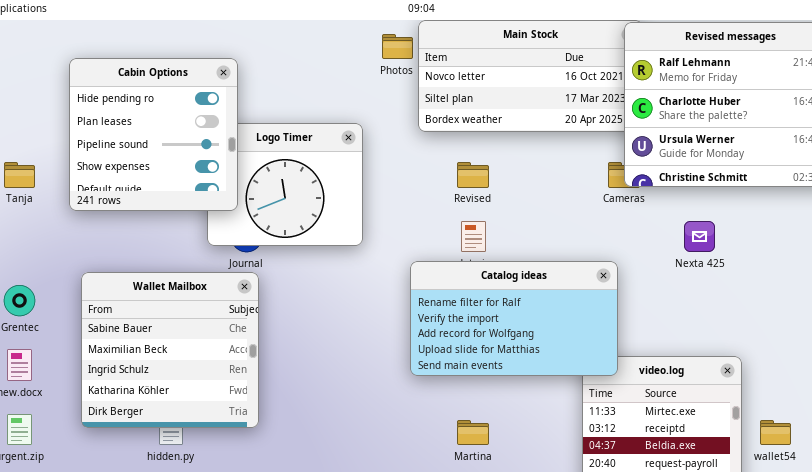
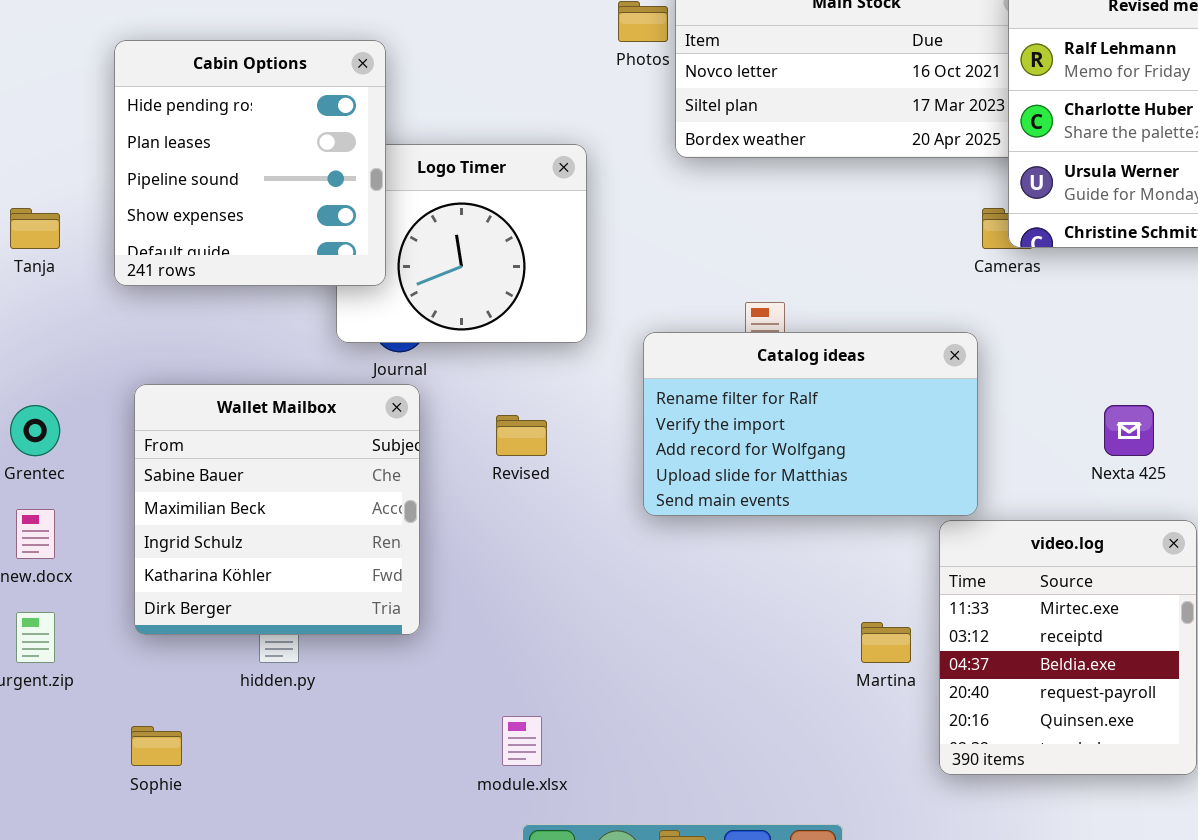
Revised: [457,162,489,188] -> [496,415,547,456], moved
Nexta 425: [684,221,715,252] -> [1104,405,1154,456], moved
Catalog ideas: [410,261,618,376] -> [643,332,978,516], moved
Martina: [457,420,489,445] -> [861,622,911,663], moved

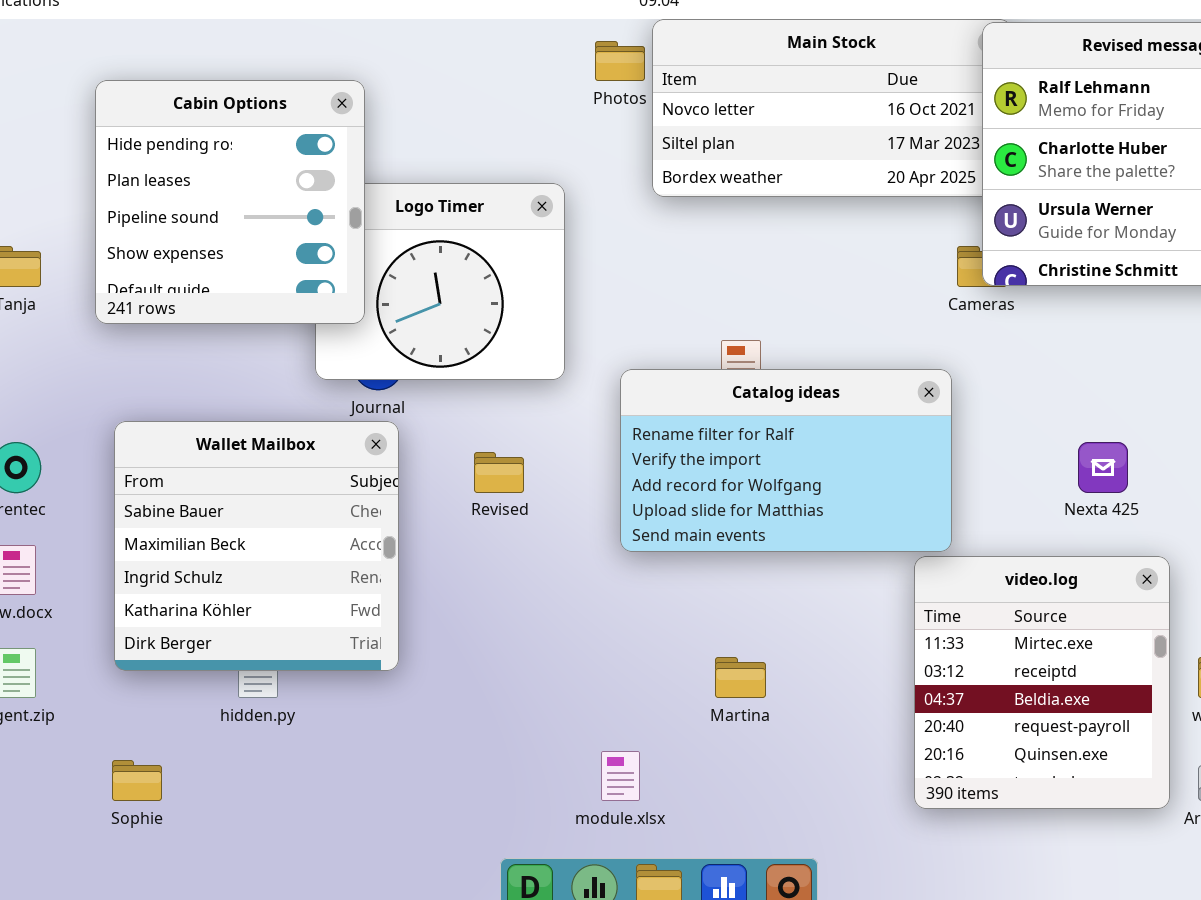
Martina: [861,622,911,663] -> [715,657,766,698], moved
module.xlsx: [502,716,542,766] -> [601,751,640,801], moved

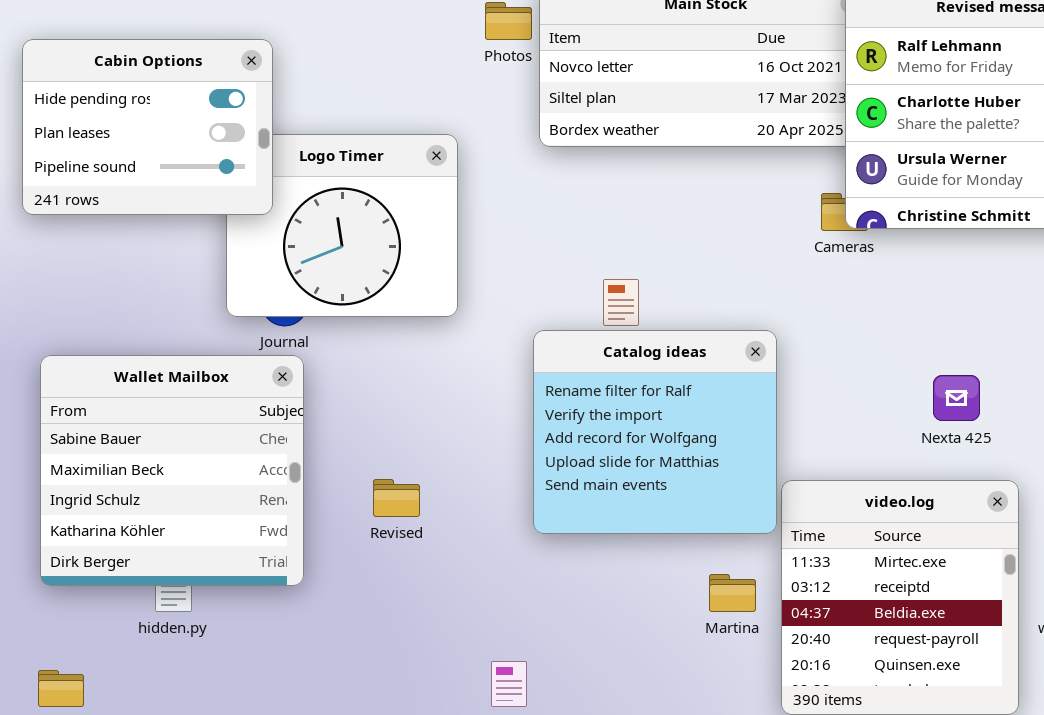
Cabin Options: [95,80,365,324] -> [22,39,273,215], resized
Catalog ideas: [620,369,952,552] -> [533,330,777,534], moved, resized
Revised: [474,452,524,493] -> [373,479,420,517], moved
Martina: [715,657,766,698] -> [709,574,756,612], moved

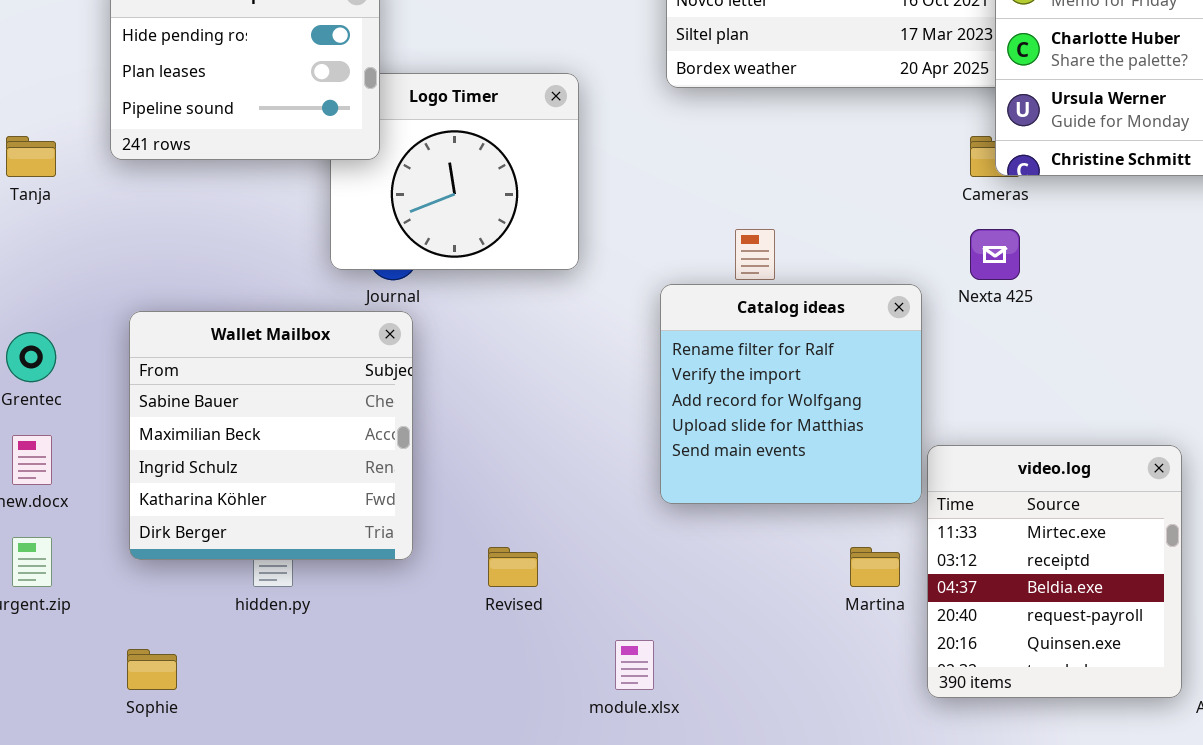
Nexta 425: [933,375,980,421] -> [970,229,1020,280], moved
Revised: [373,479,420,517] -> [488,547,538,587], moved

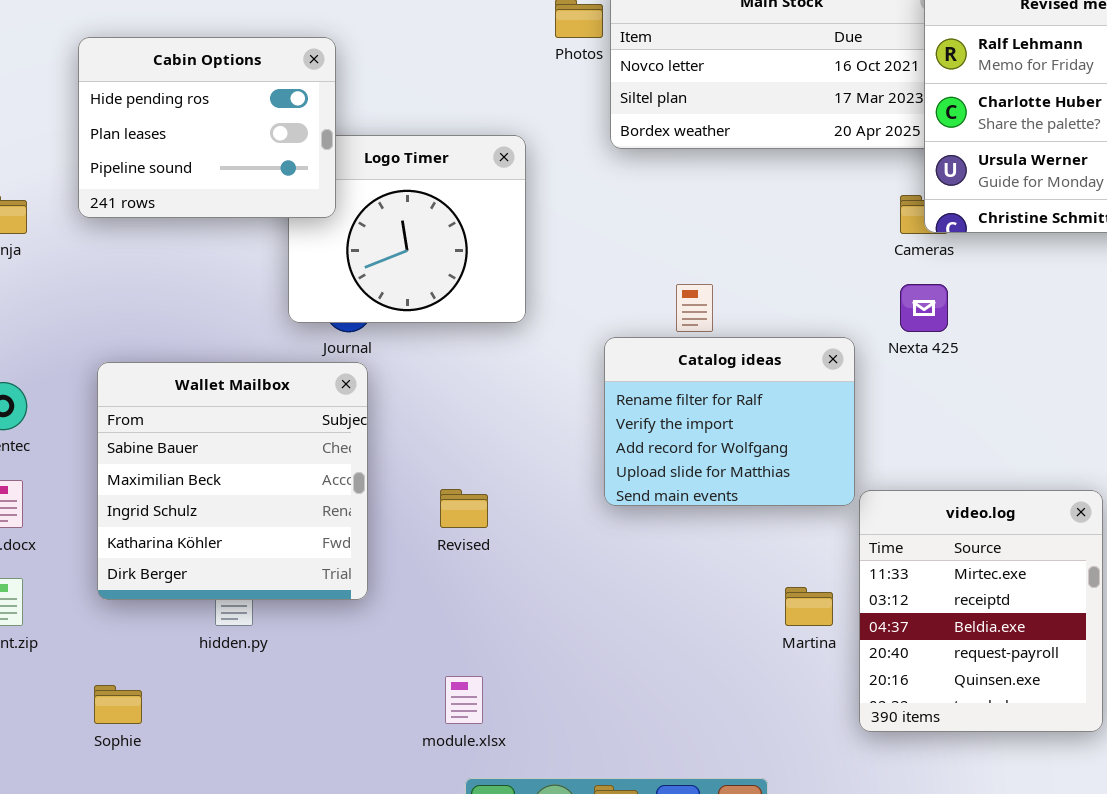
Catalog ideas: [660,284,922,504] -> [604,337,855,506], resized
Revised: [488,547,538,587] -> [440,489,488,528], moved
module.xlsx: [615,640,654,690] -> [445,676,483,724], moved

